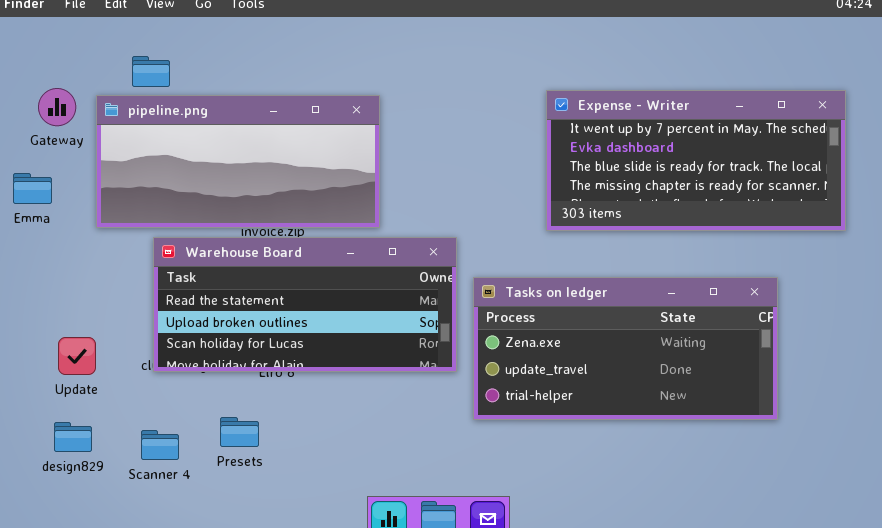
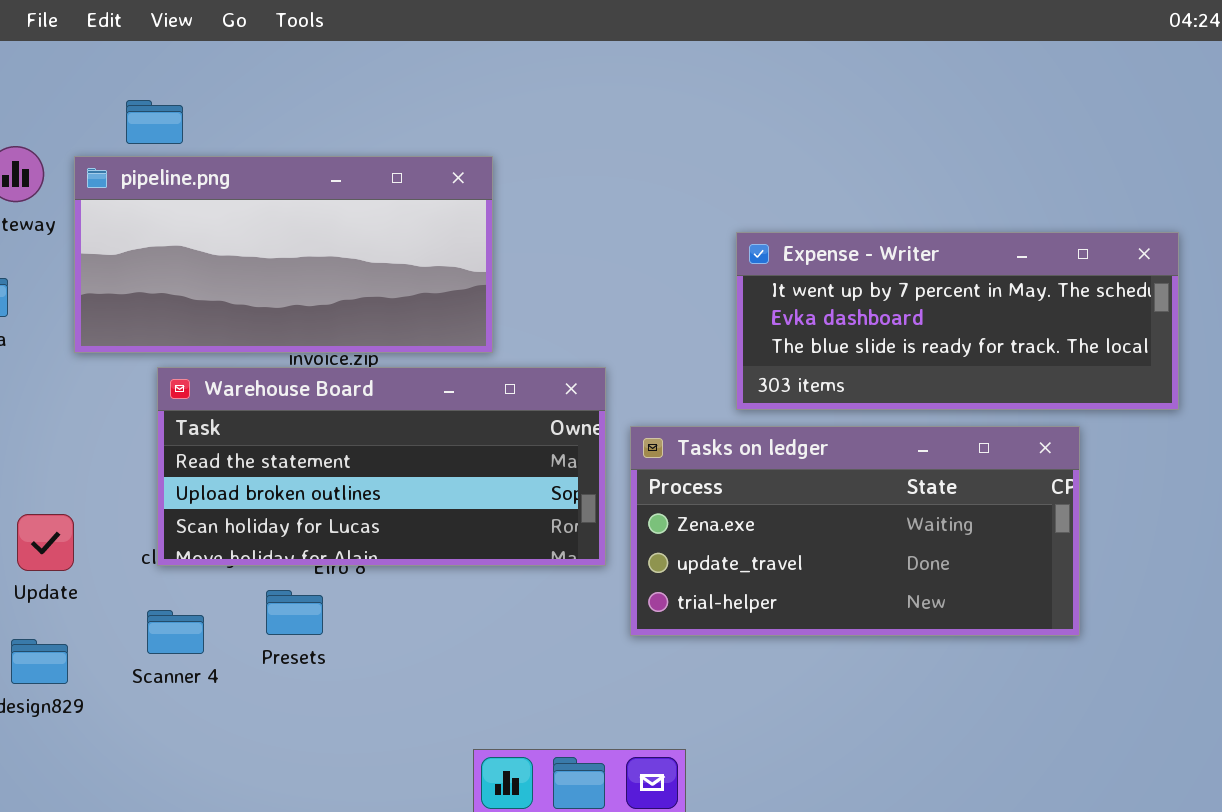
Expense - Writer: [546,90,846,231] -> [736,232,1179,410], moved, resized
Presets: [220,417,259,447] -> [266,590,323,635], moved
Scanner 4: [141,430,179,460] -> [147,610,204,654], moved

